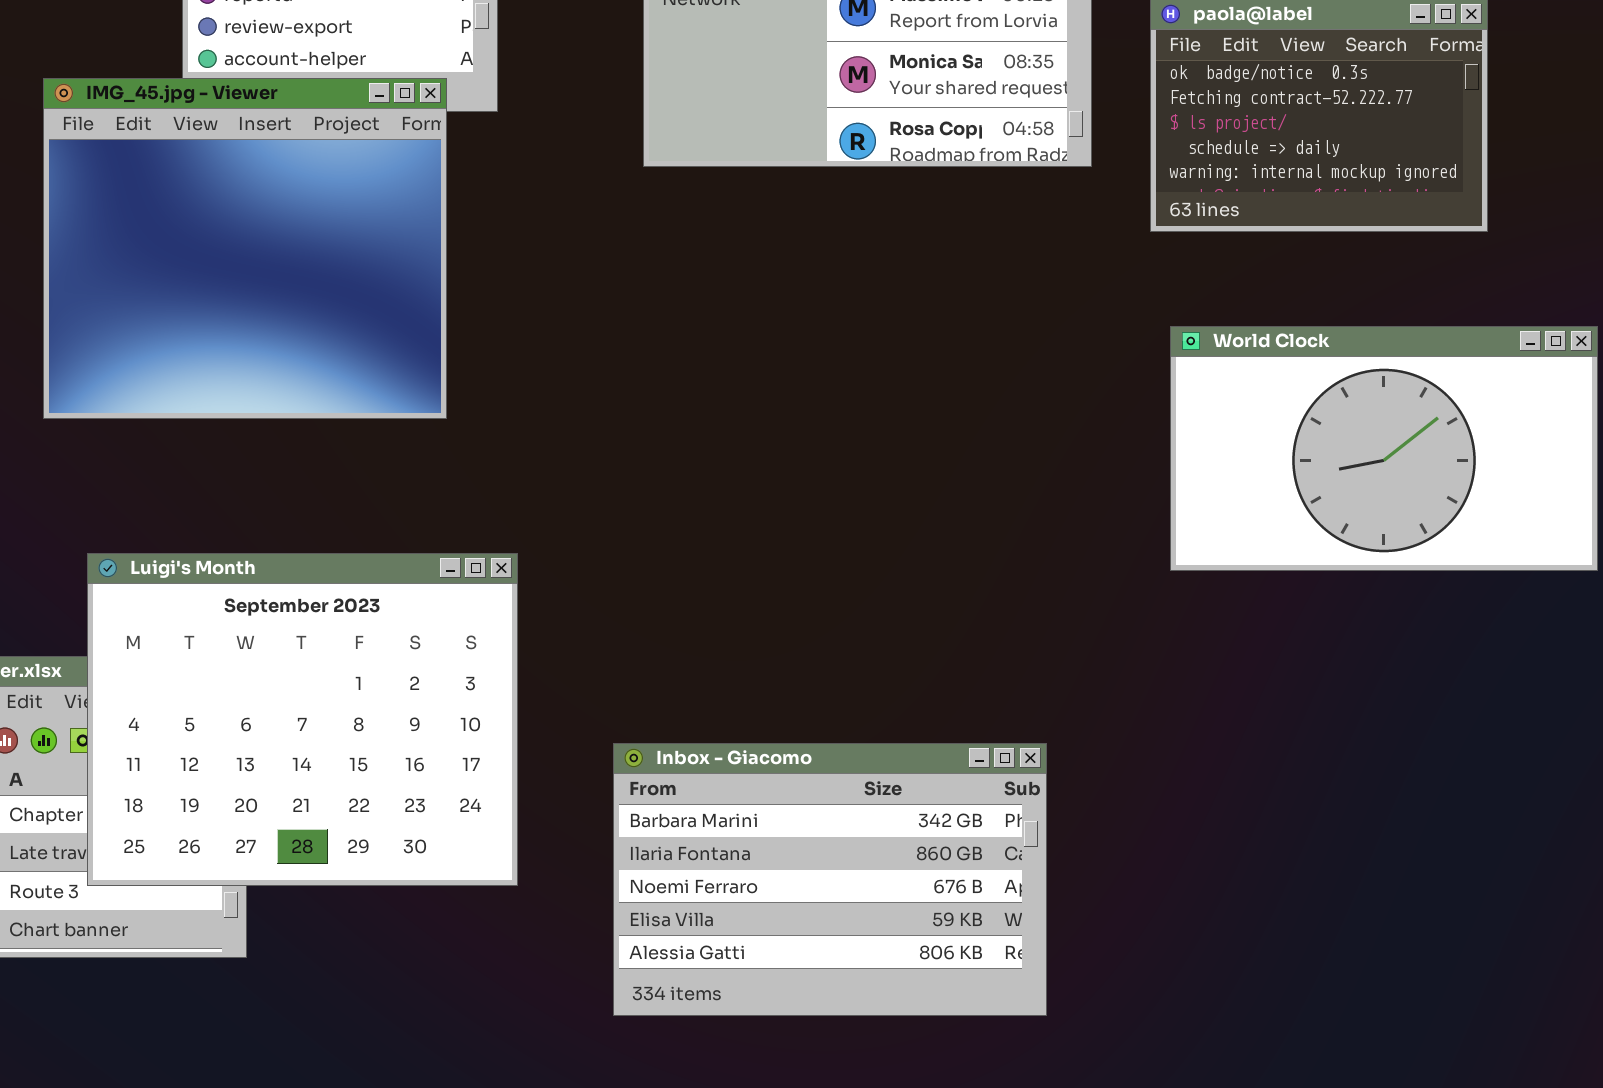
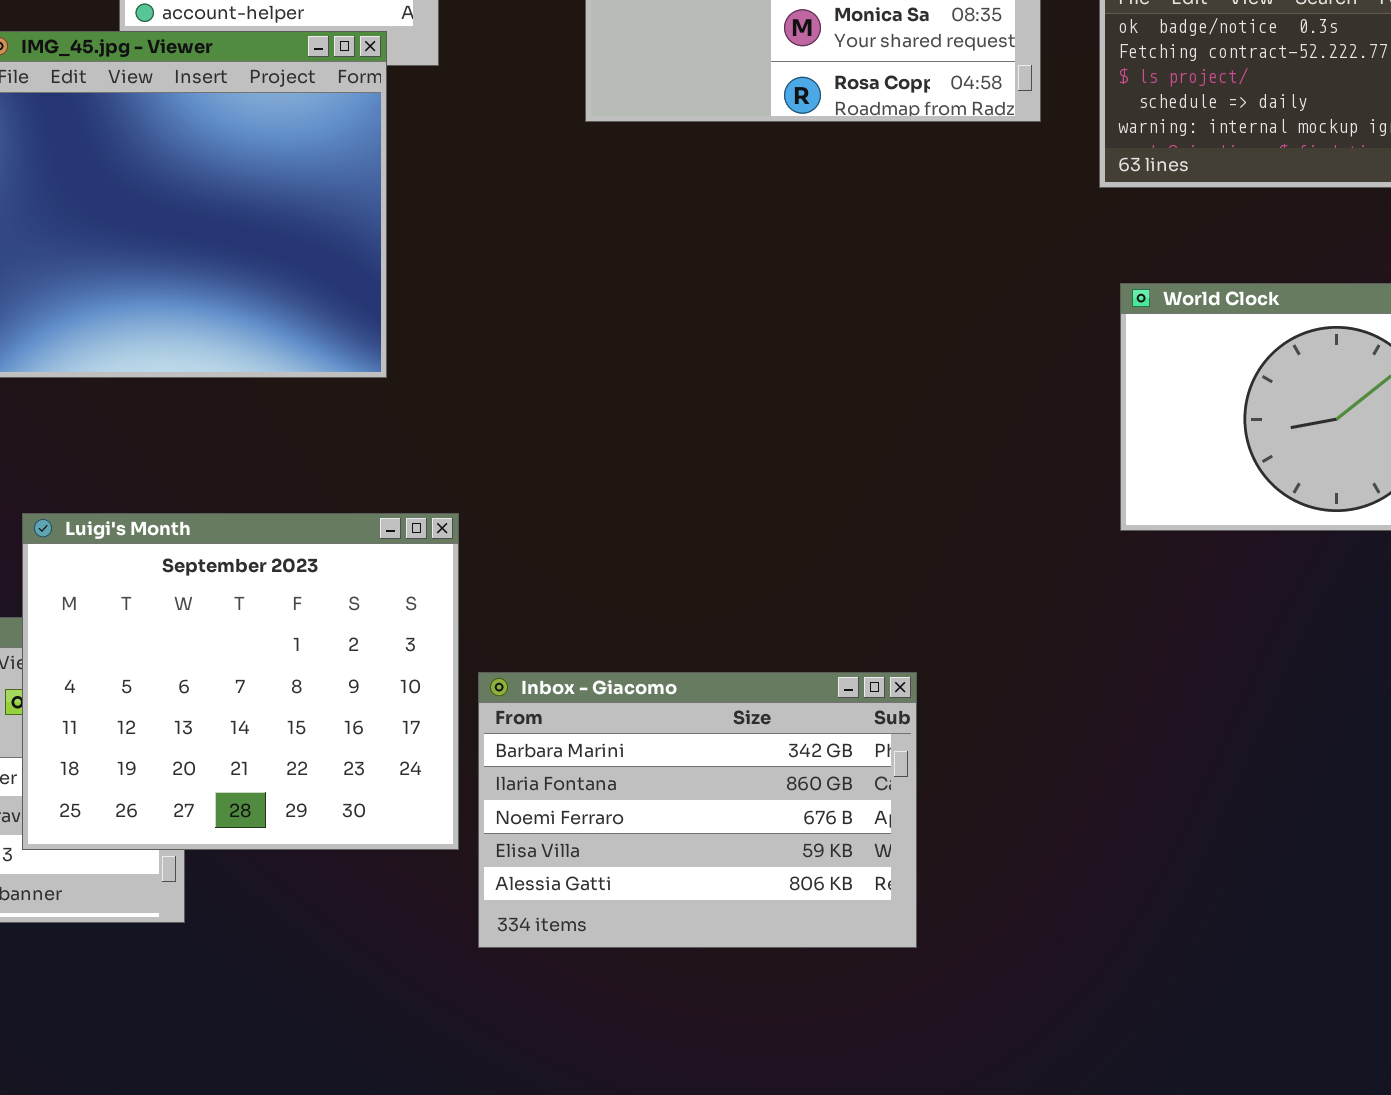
Inbox - Giacomo: [613,743,1047,1016] -> [478,672,917,948], moved

